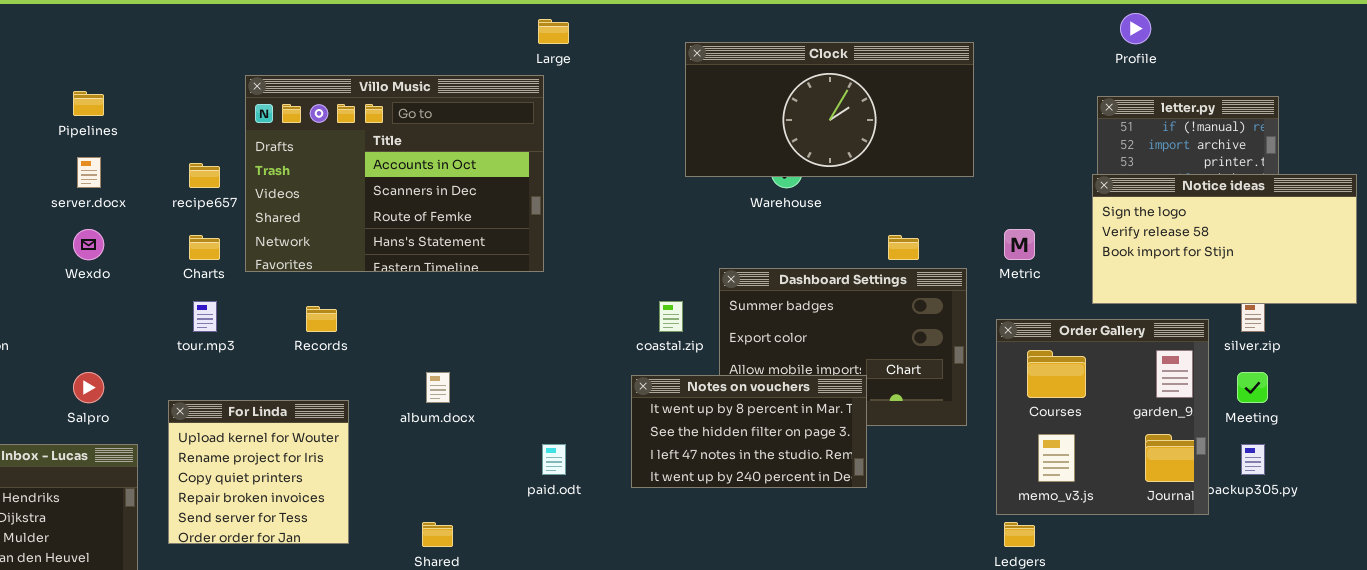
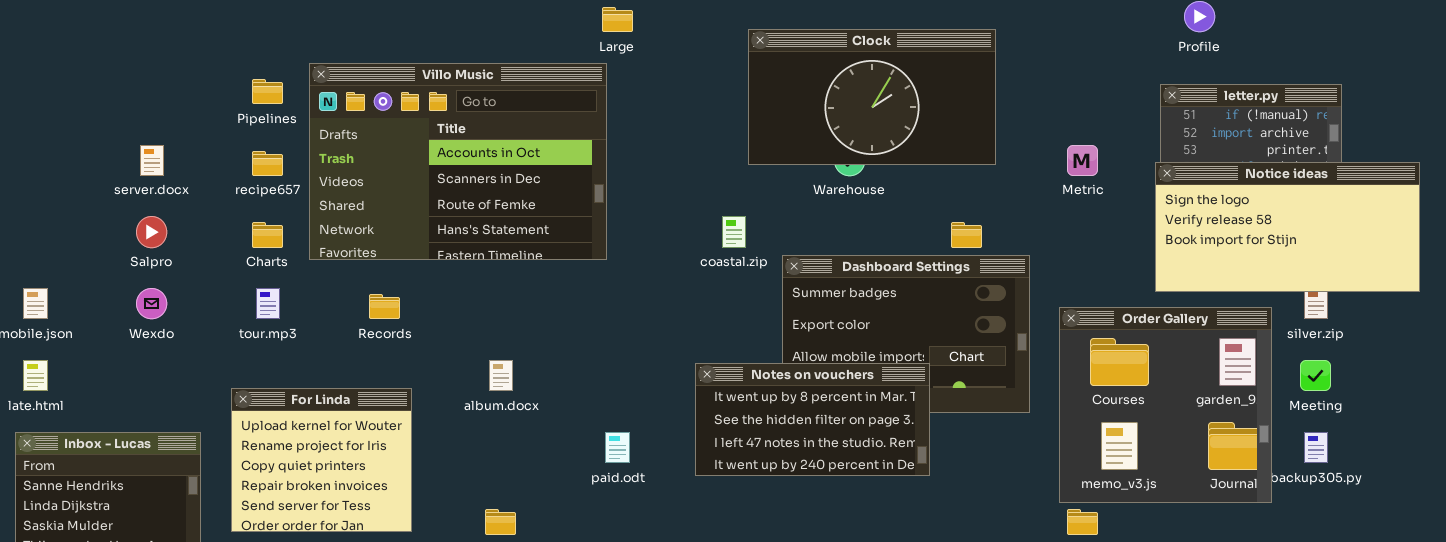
Clock: [685,42,974,177] -> [748,29,996,165], resized
Pipelines: [73,91,104,116] -> [252,79,283,104], moved
Wexdo: [73,229,104,260] -> [136,288,167,319], moved
Metric: [1004,229,1035,260] -> [1067,145,1098,176], moved
coastal.zip: [659,301,683,332] -> [722,216,746,248], moved
Salpro: [73,372,104,403] -> [136,216,167,248], moved

